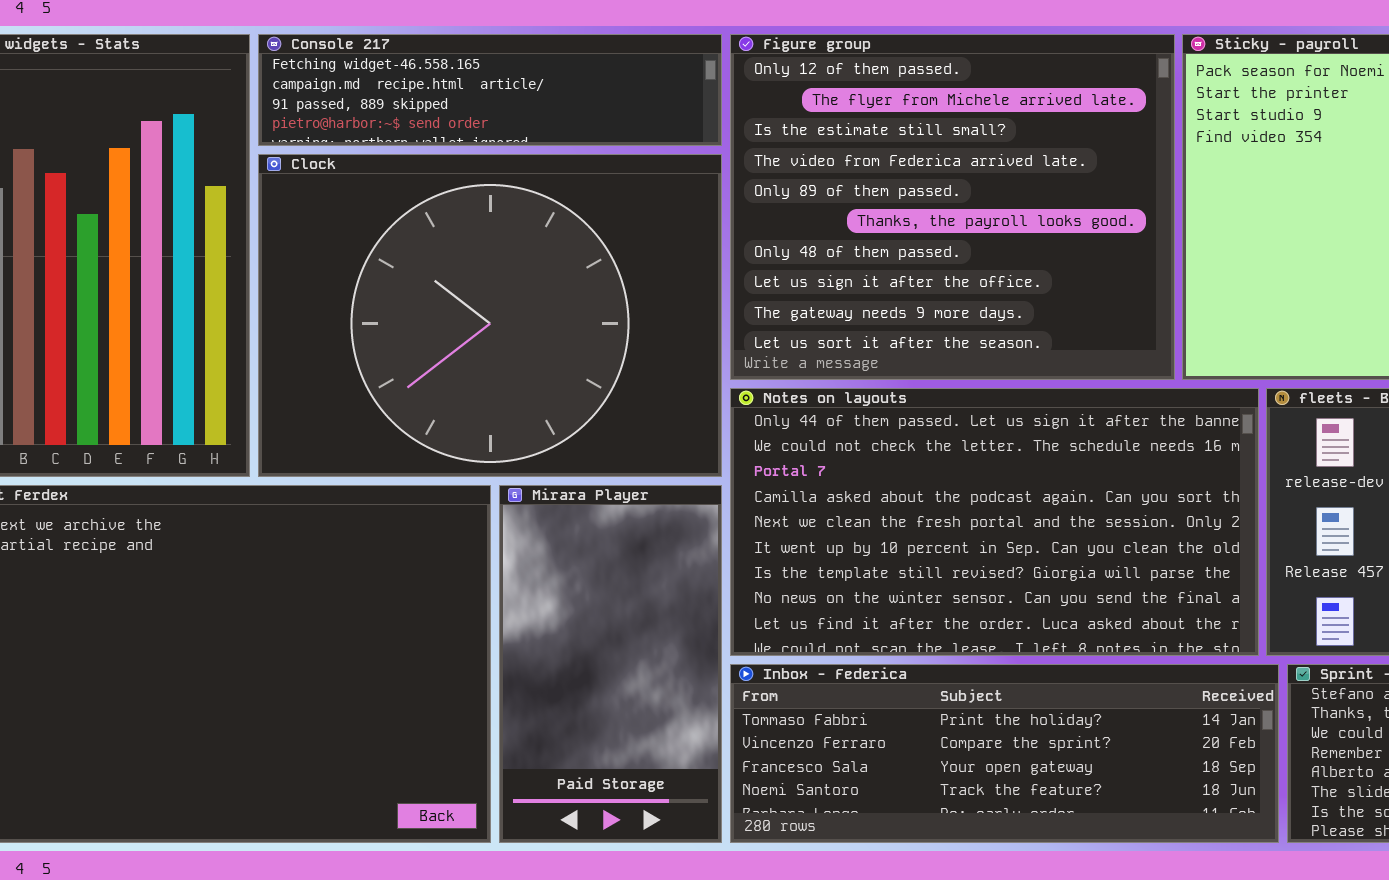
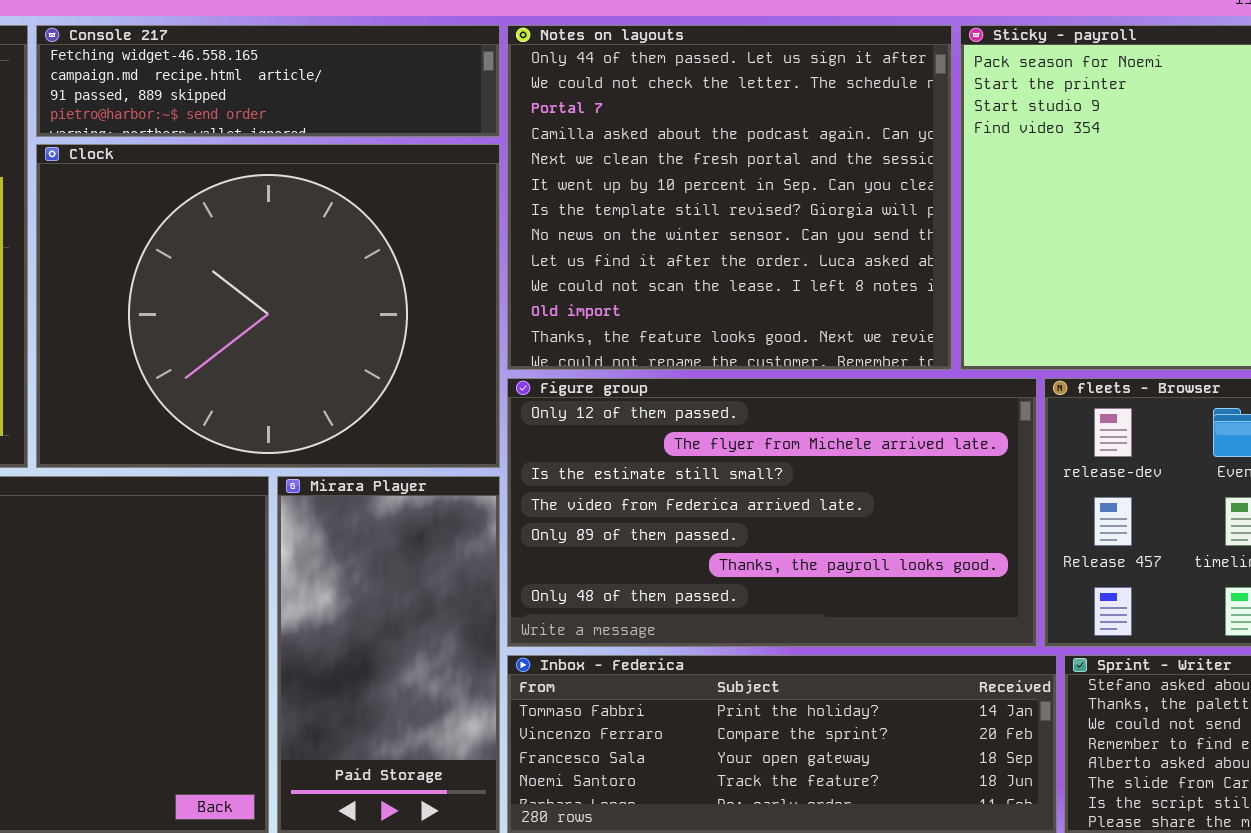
Figure group: [730,34,1175,380] -> [507,378,1037,647], moved, resized
Notes on layouts: [730,388,1259,656] -> [507,25,952,370], moved, resized

